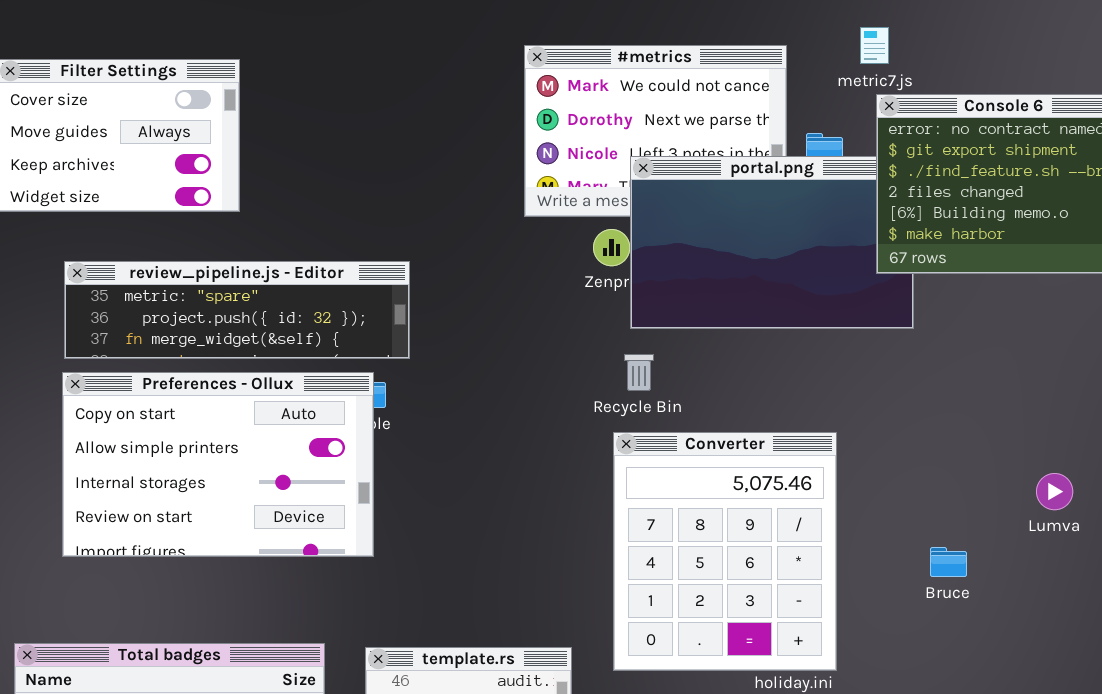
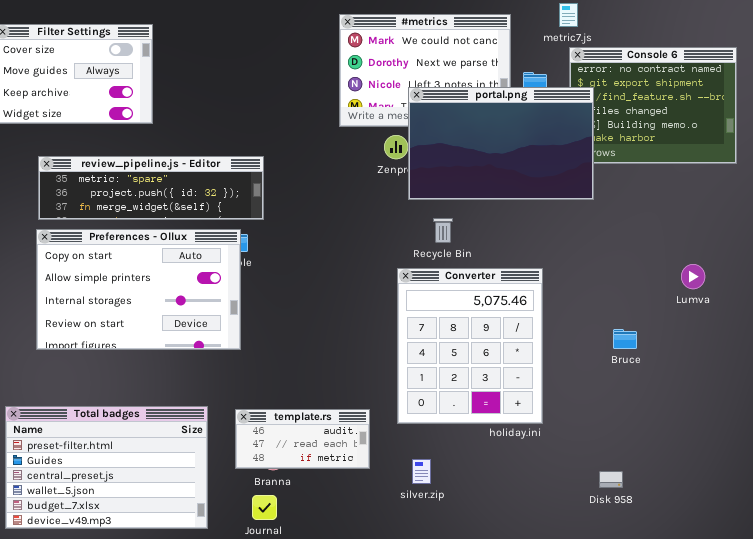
portal.png: [630,156,914,329] -> [408,87,594,200], raised
Recycle Bin: [624,354,654,391] -> [433,218,453,243], moved
Lumva: [1036,473,1073,510] -> [681,264,705,289], moved
Bruce: [930,547,967,577] -> [613,329,637,349], moved

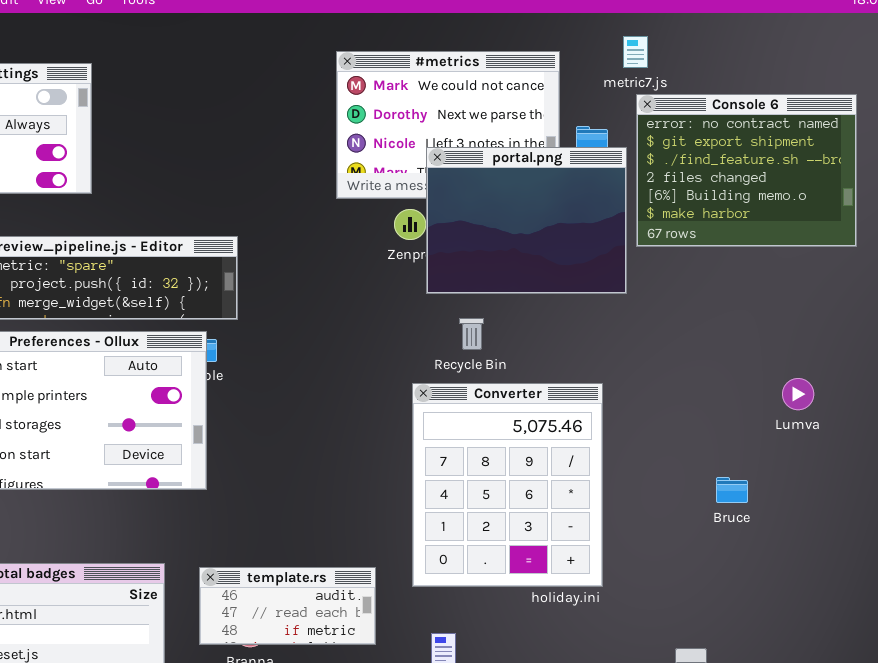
portal.png: [408,87,594,200] -> [426,147,627,294], resized
Bruce: [613,329,637,349] -> [716,477,748,503], moved

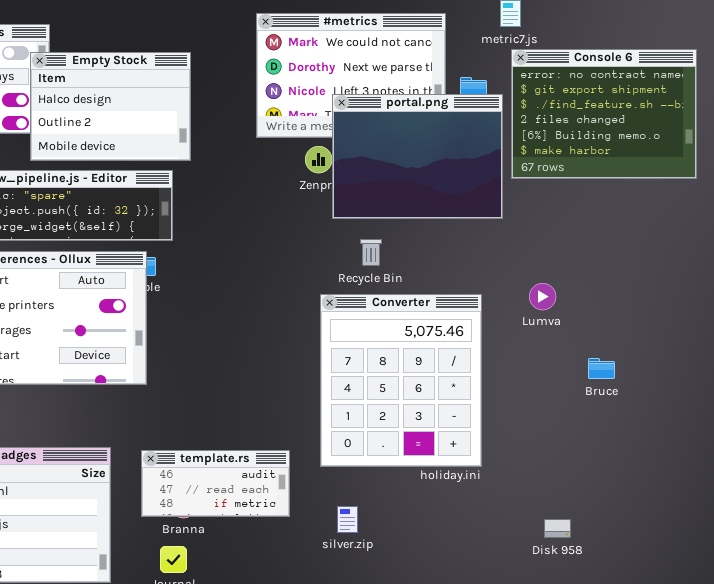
Empty Stock: none -> [30,52,191,161], opened
Lumva: [782,378,814,410] -> [529,283,556,310], moved
Bruce: [716,477,748,503] -> [588,358,615,379], moved

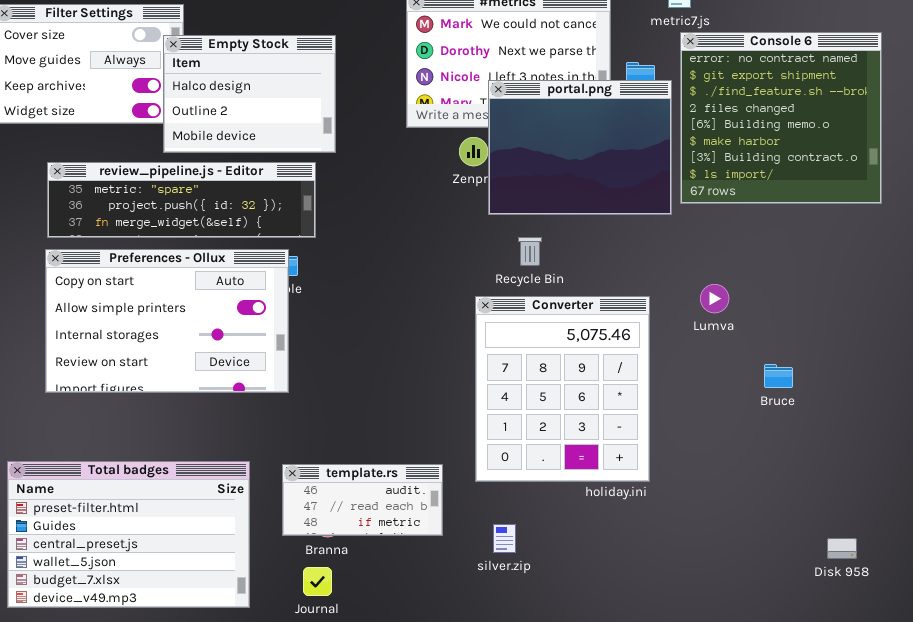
Console 6: [511,49,697,179] -> [680,32,882,204], resized
Disk 958: [544,519,571,538] -> [827,538,857,559], moved

